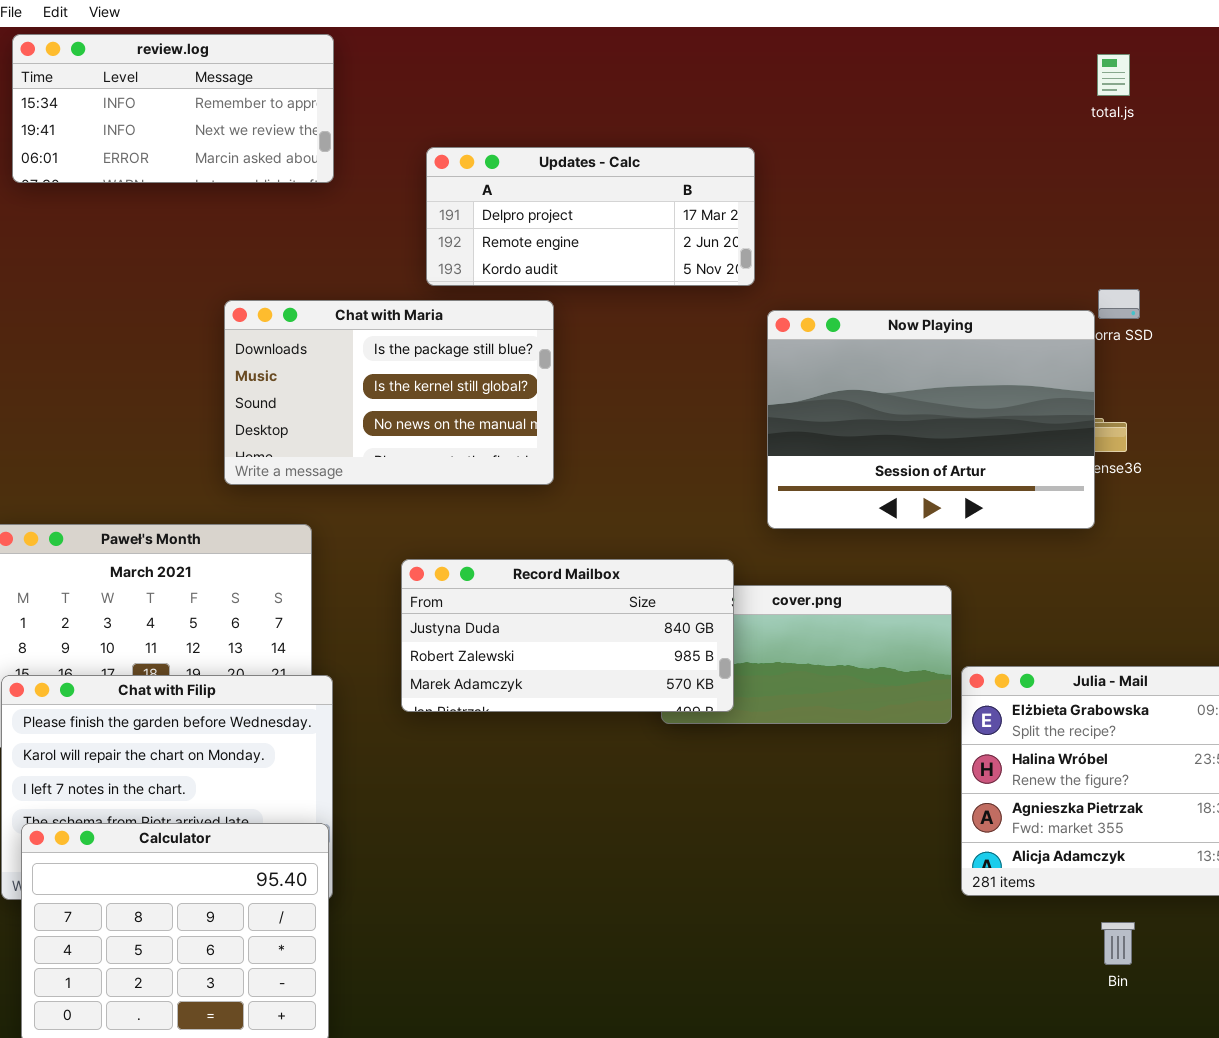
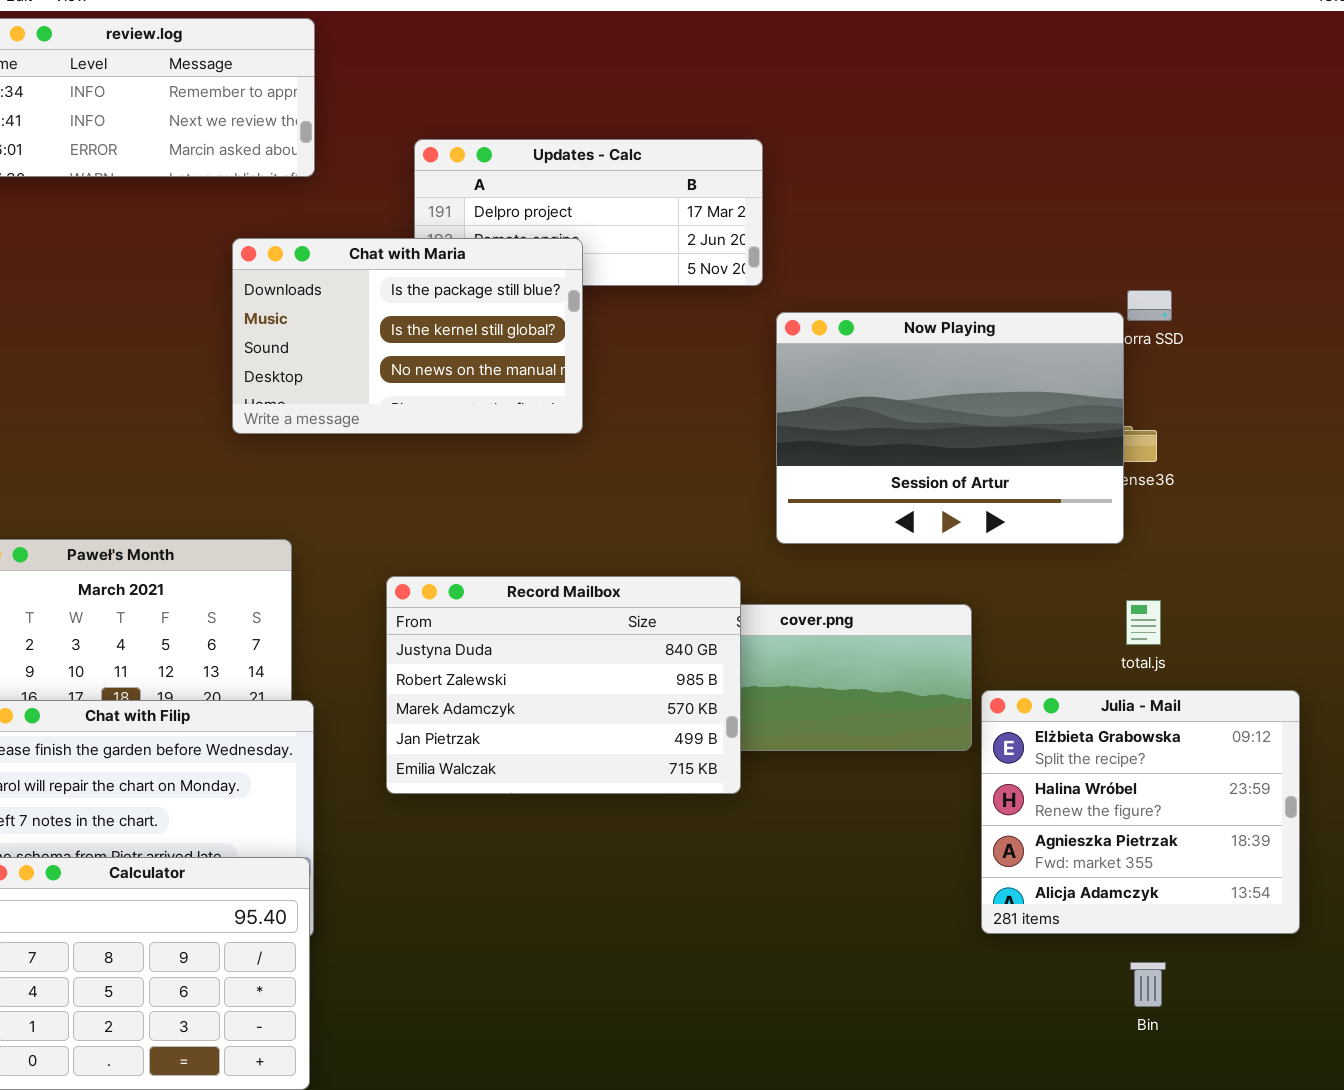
total.js: [1097,54,1130,96] -> [1126,600,1161,645], moved
Chat with Maria: [224,300,554,485] -> [232,238,583,434], moved
Record Mailbox: [401,559,734,712] -> [386,576,741,794], resized

